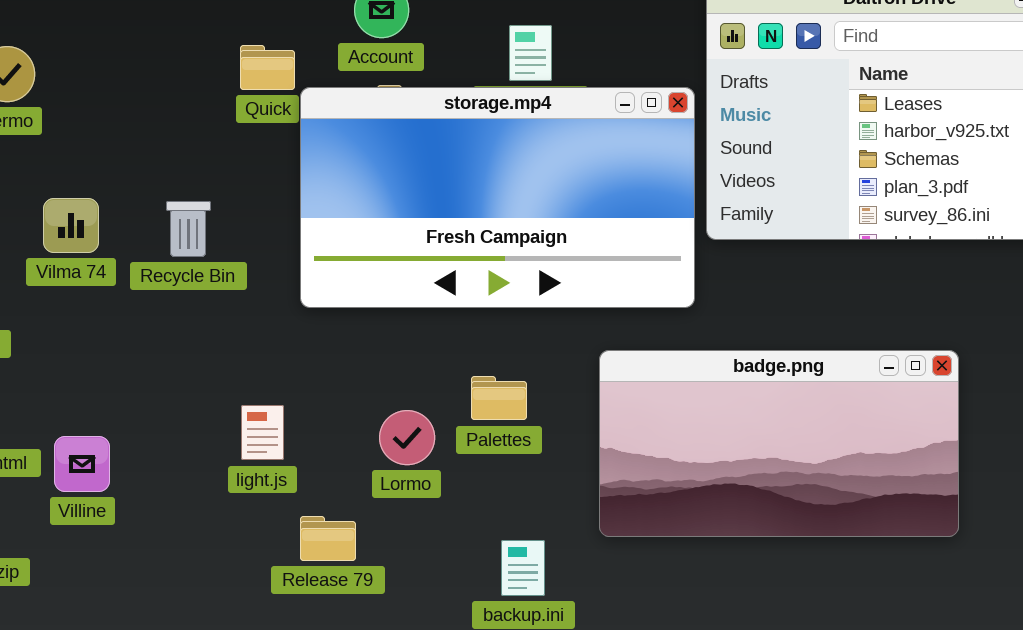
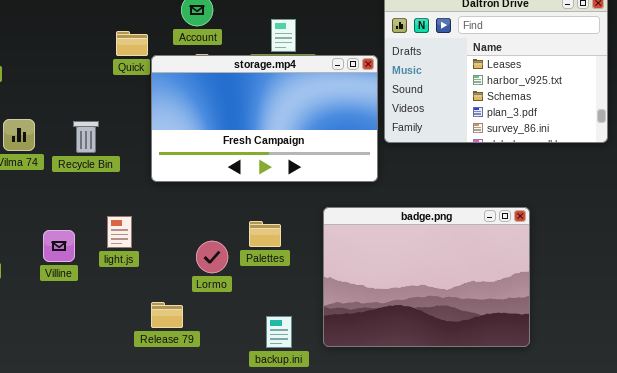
badge.png: [599,350,959,537] -> [323,207,530,347], resized
light.js: [241,405,284,460] -> [107,216,132,248], moved
Villine: [54,436,110,492] -> [43,230,75,262], moved

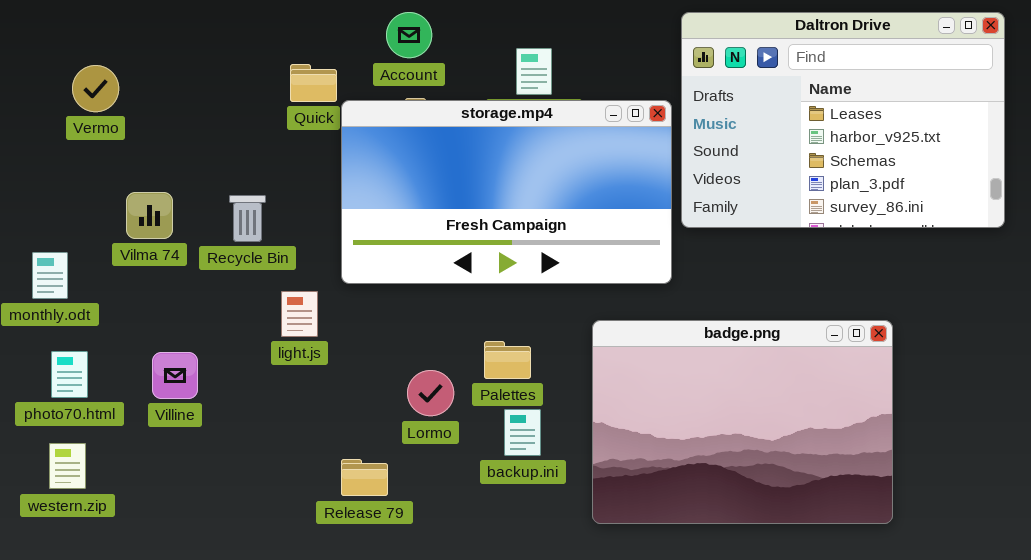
light.js: [107,216,132,248] -> [281,291,318,337], moved
Villine: [43,230,75,262] -> [152,352,198,399], moved
backup.ini: [266,316,292,348] -> [504,409,541,456], moved

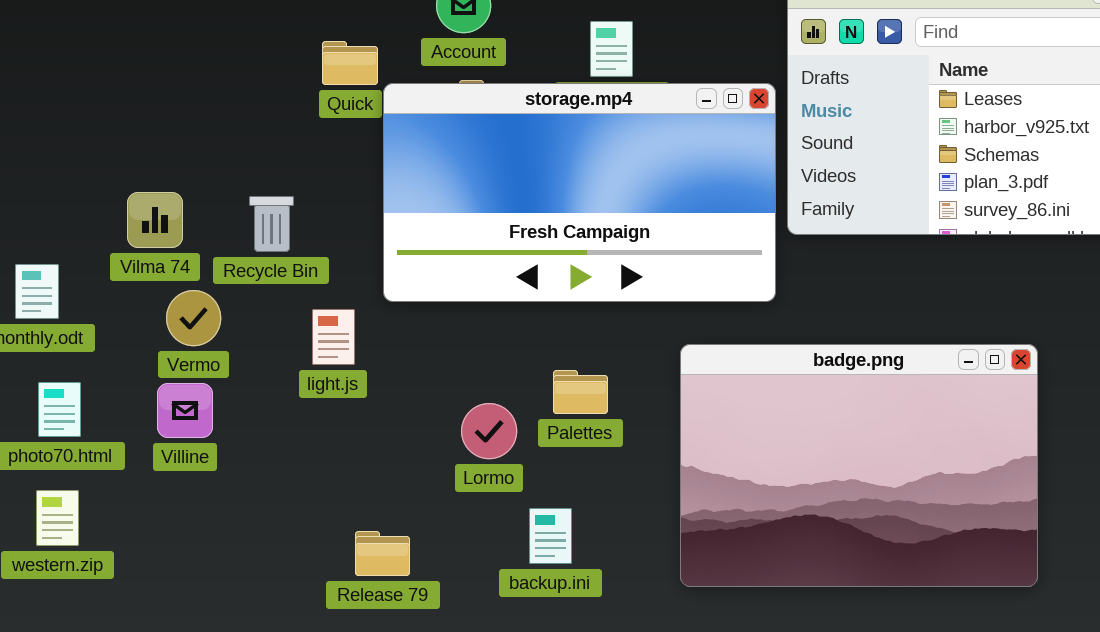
Vermo: [72,65,119,112] -> [166,290,221,346], moved
backup.ini: [504,409,541,456] -> [529,508,572,564], moved
Release 79: [341,459,388,496] -> [355,531,410,576], moved

